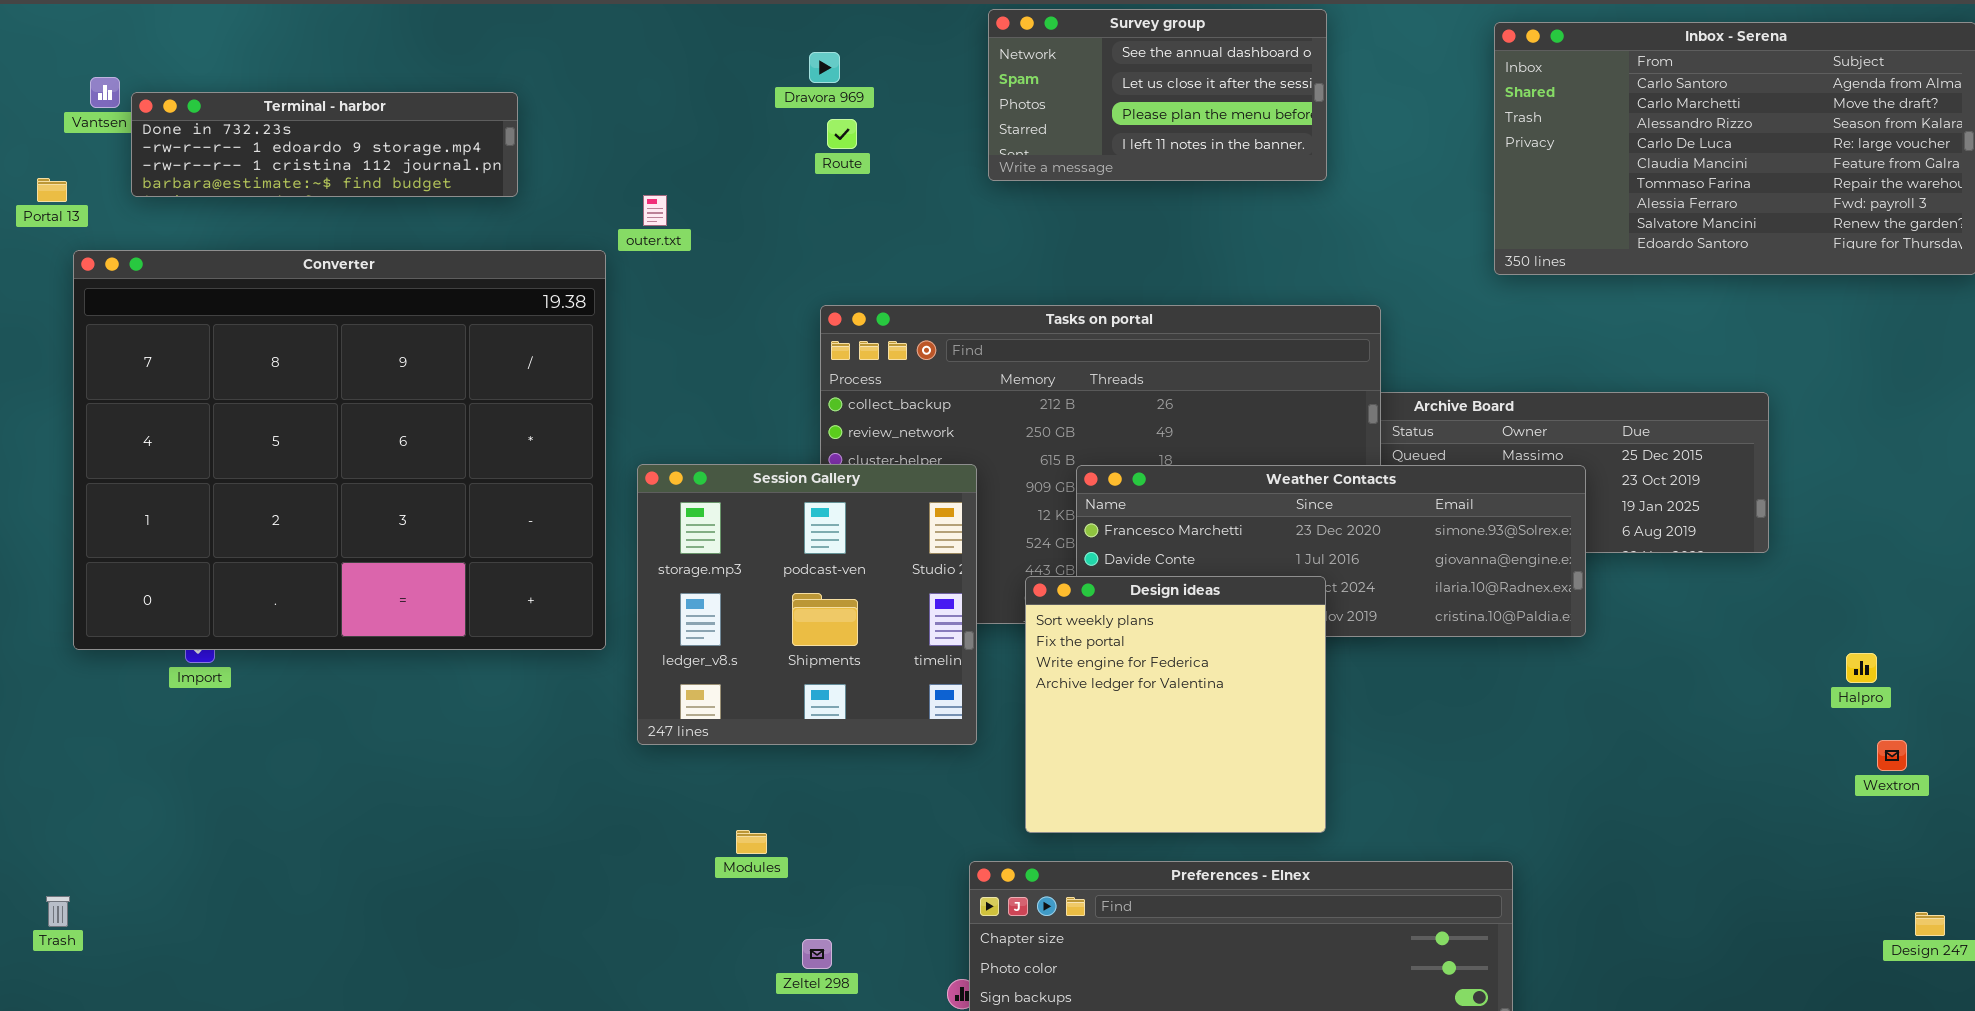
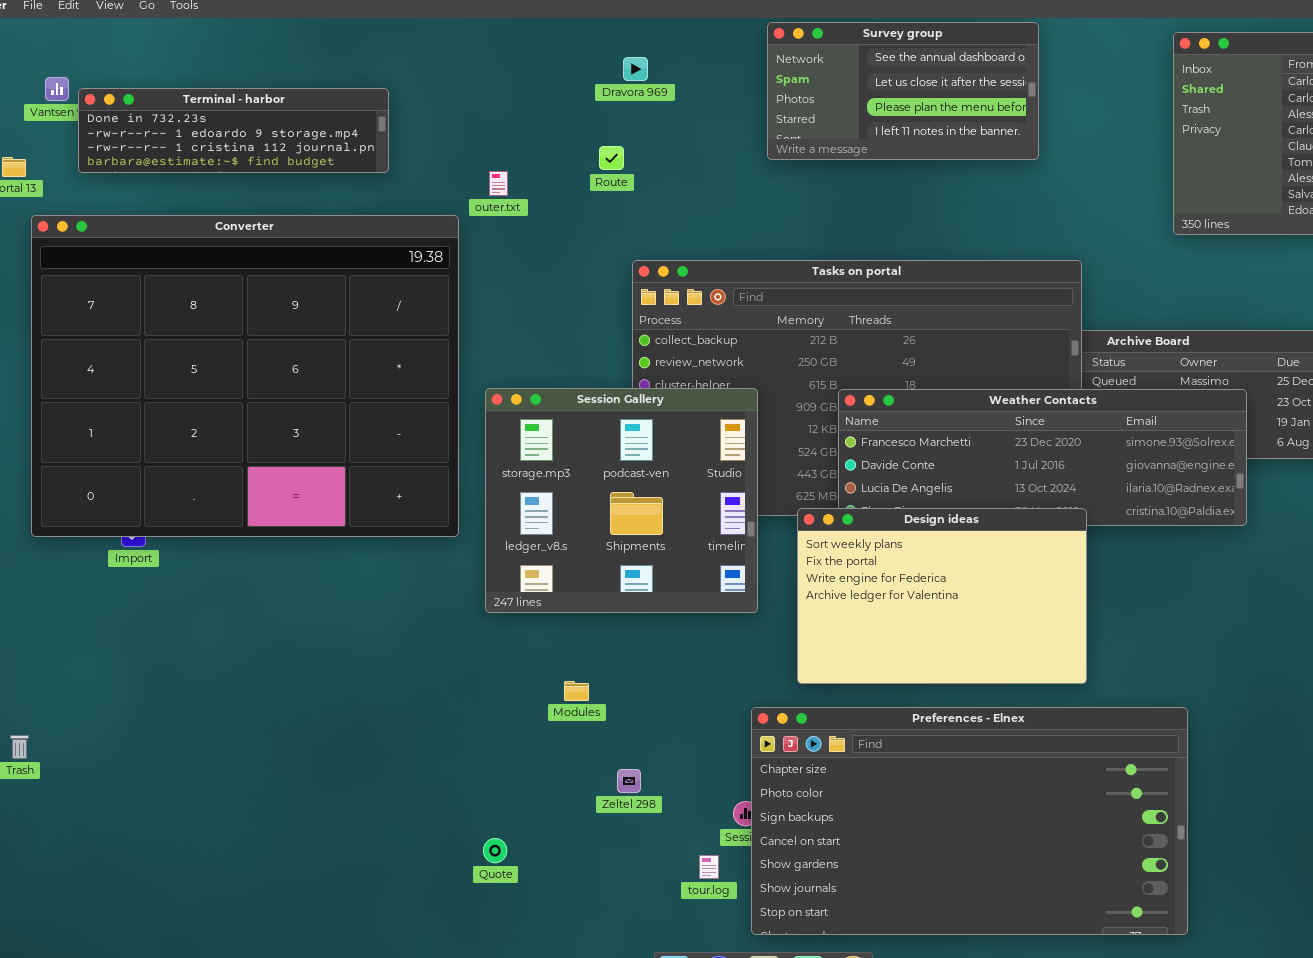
Route: [827,119,857,149] -> [599,146,624,170], moved
Design ideas: [1025,576,1326,833] -> [797,508,1087,684], resized

